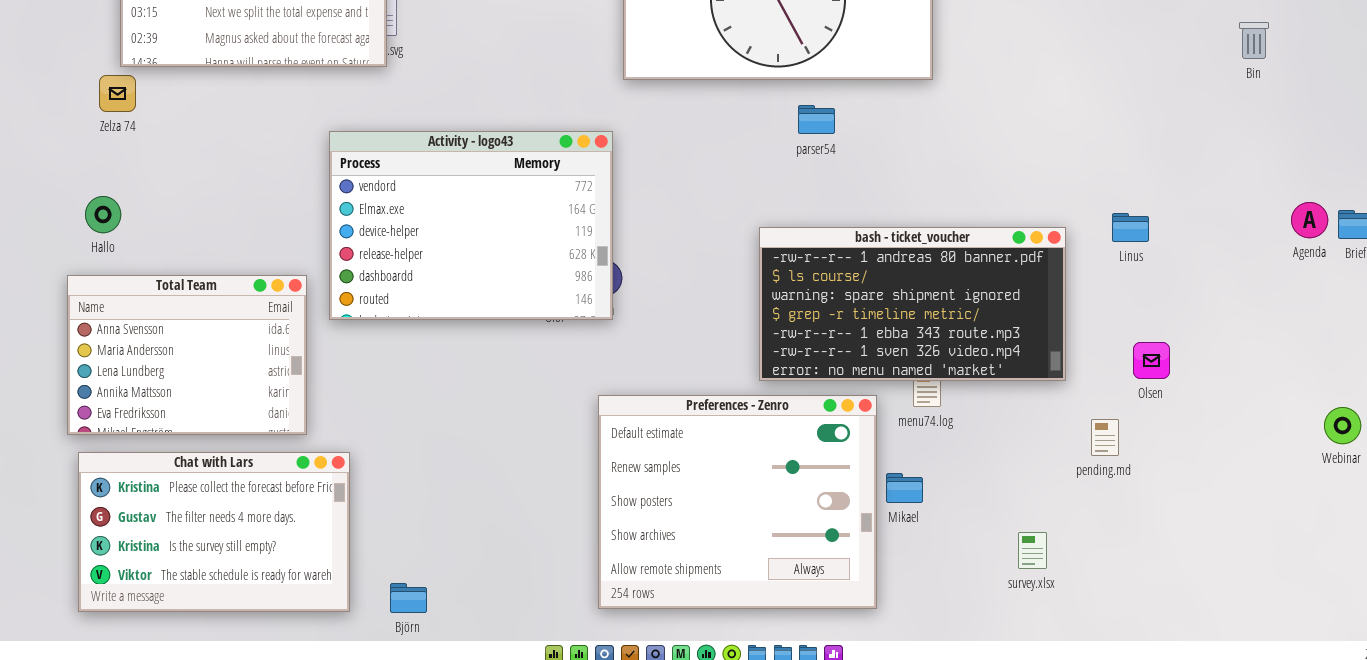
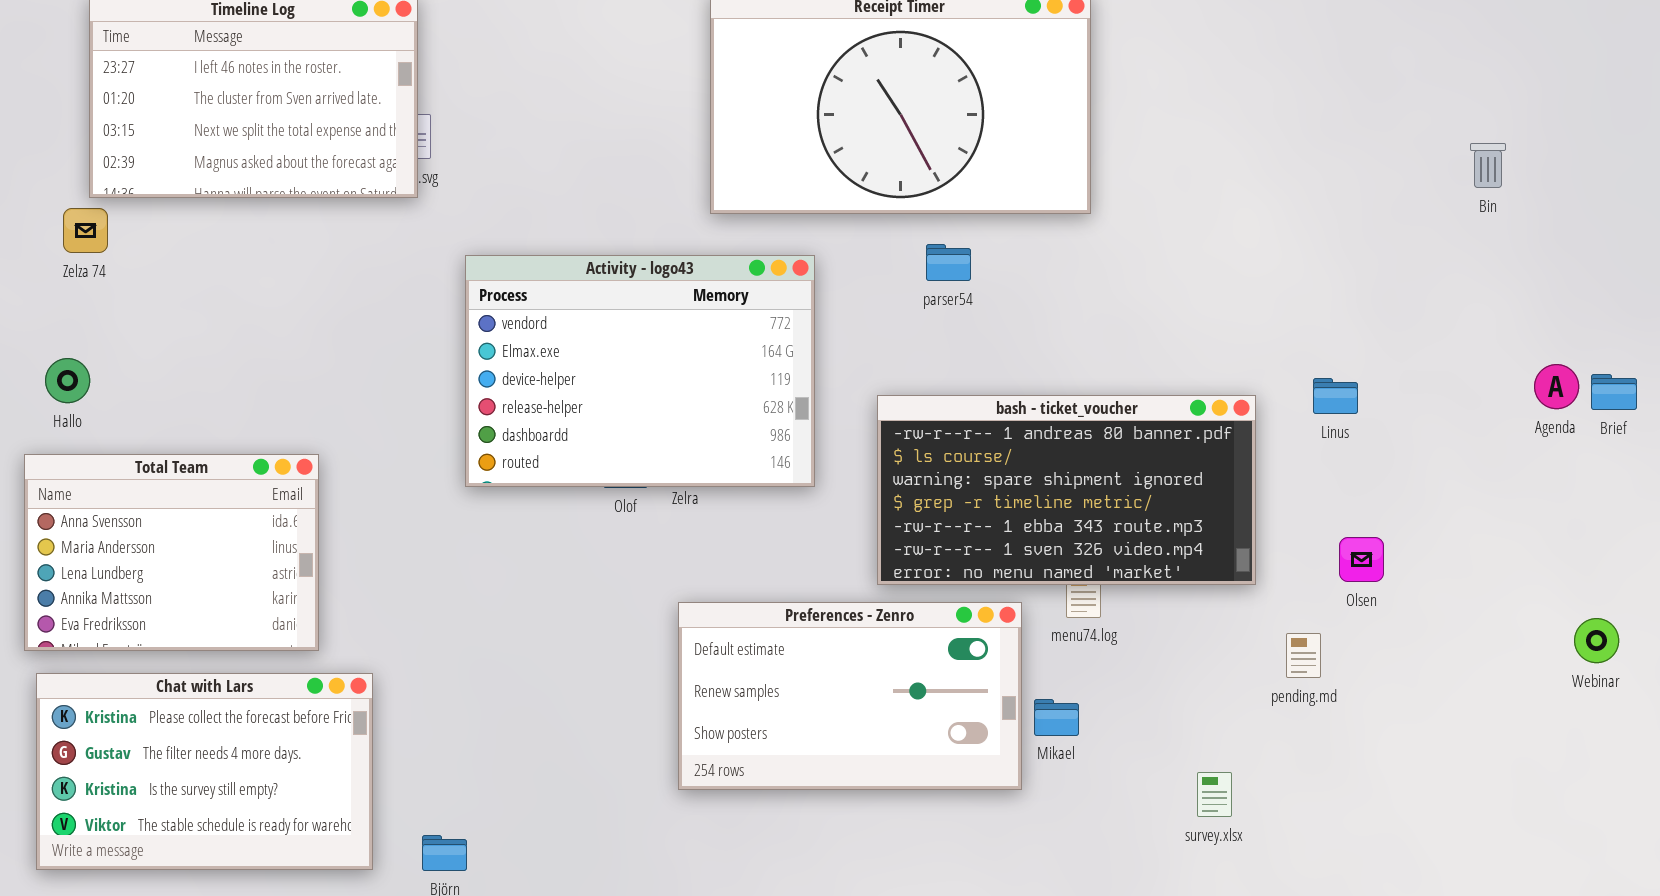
Activity - logo43: [329,131,613,320] -> [465,255,815,487], moved
Preferences - Zenro: [598,395,877,609] -> [678,602,1022,790], resized

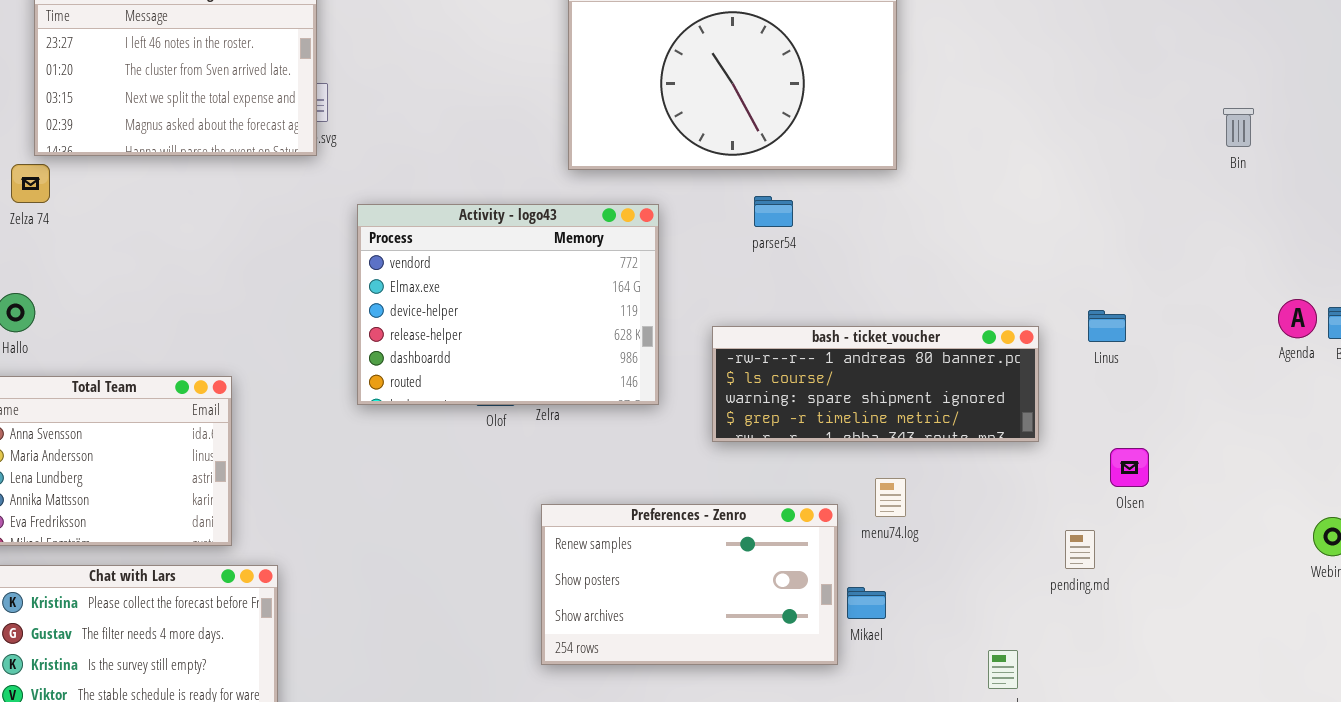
bash - ticket_voucher: [877,395,1256,585] -> [712,326,1039,442], resized
Preferences - Zenro: [678,602,1022,790] -> [541,504,838,665], scrolled down 1 row

